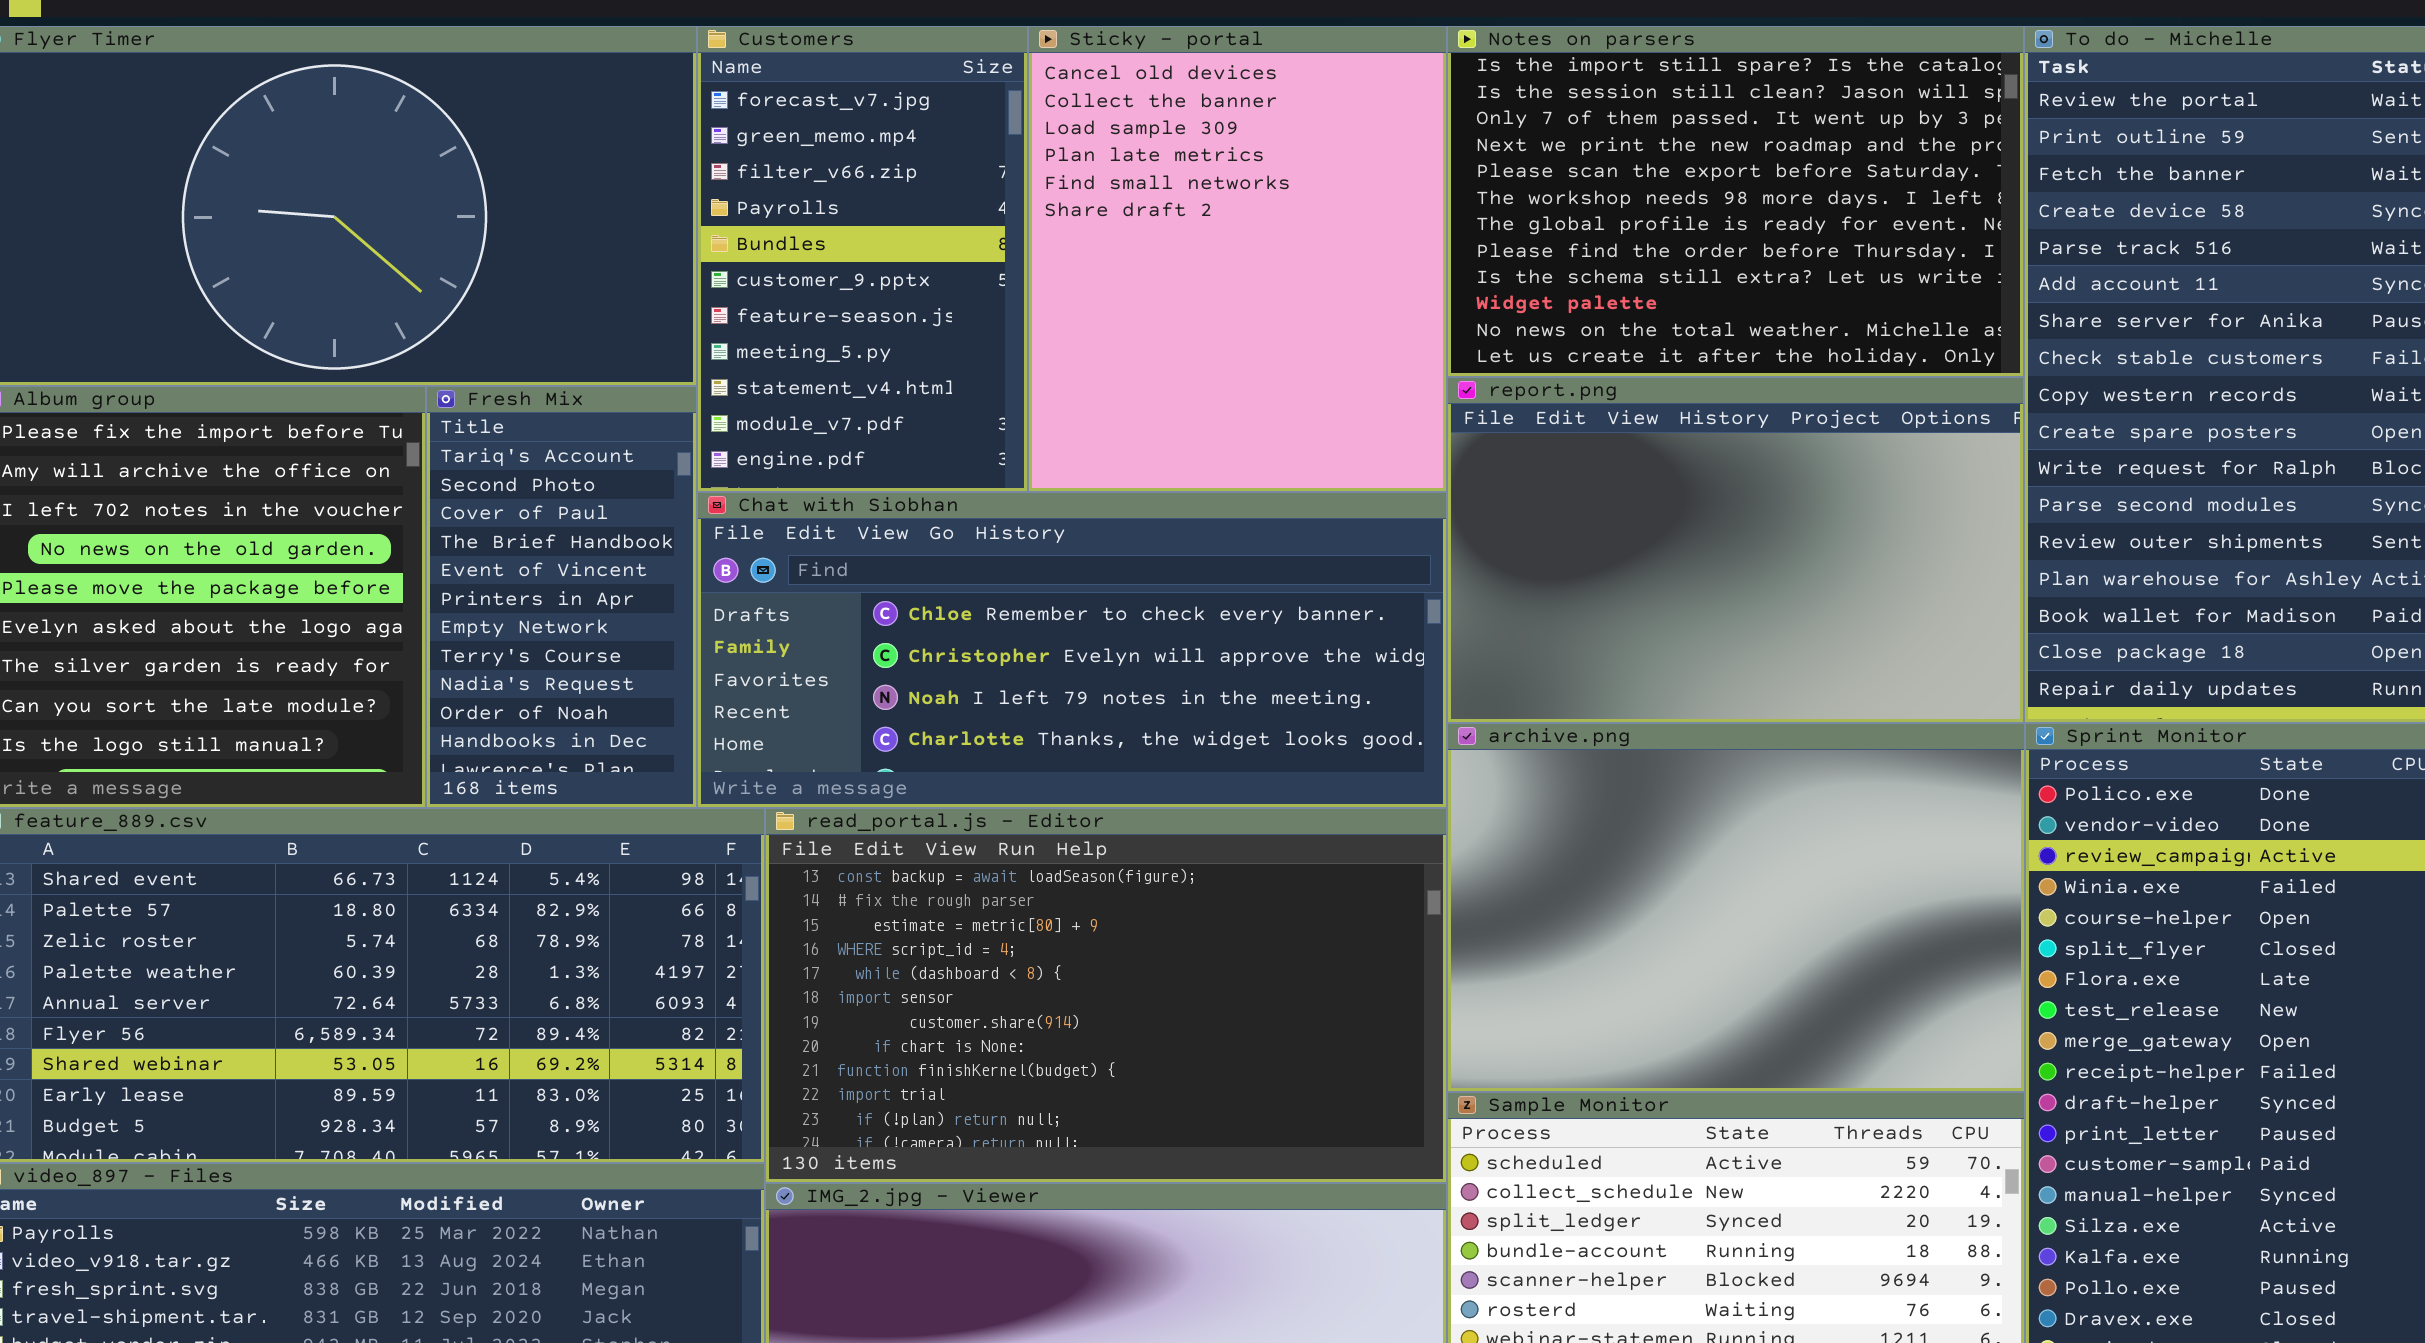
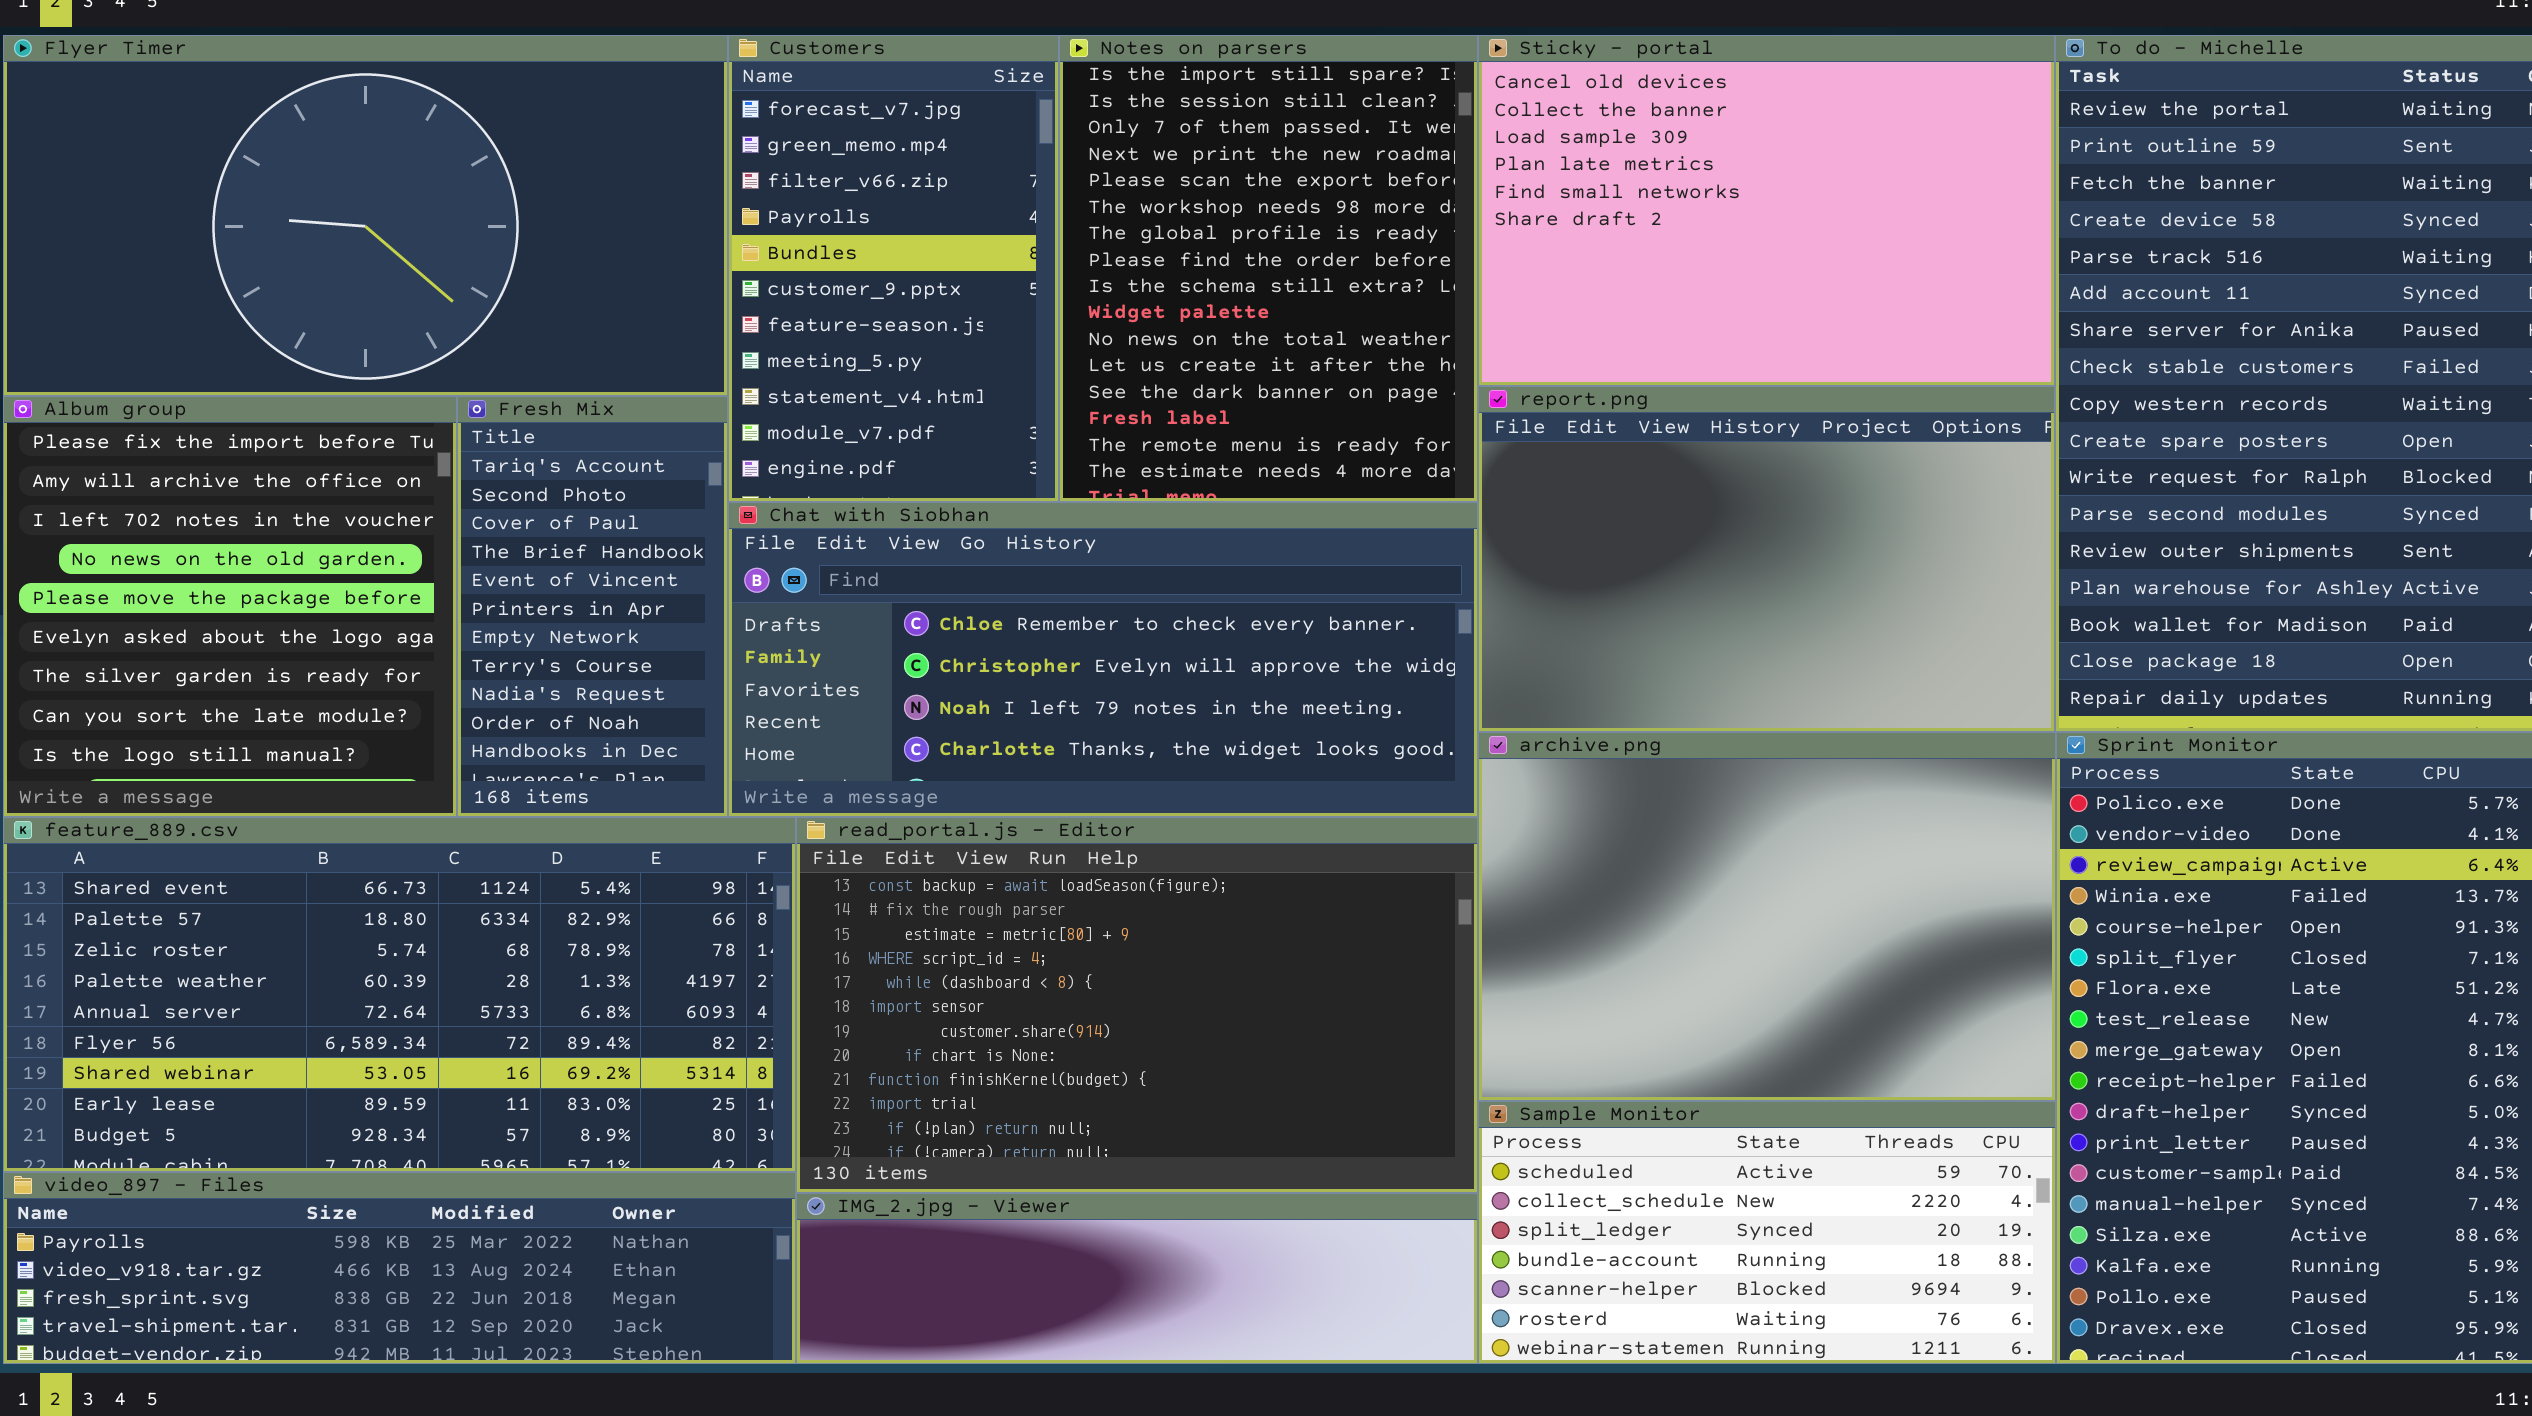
Sticky - portal: [1028,26,1447,492] -> [1478,35,2055,386], moved, resized
Notes on parsers: [1447,26,2024,377] -> [1059,35,1478,502], moved, resized

